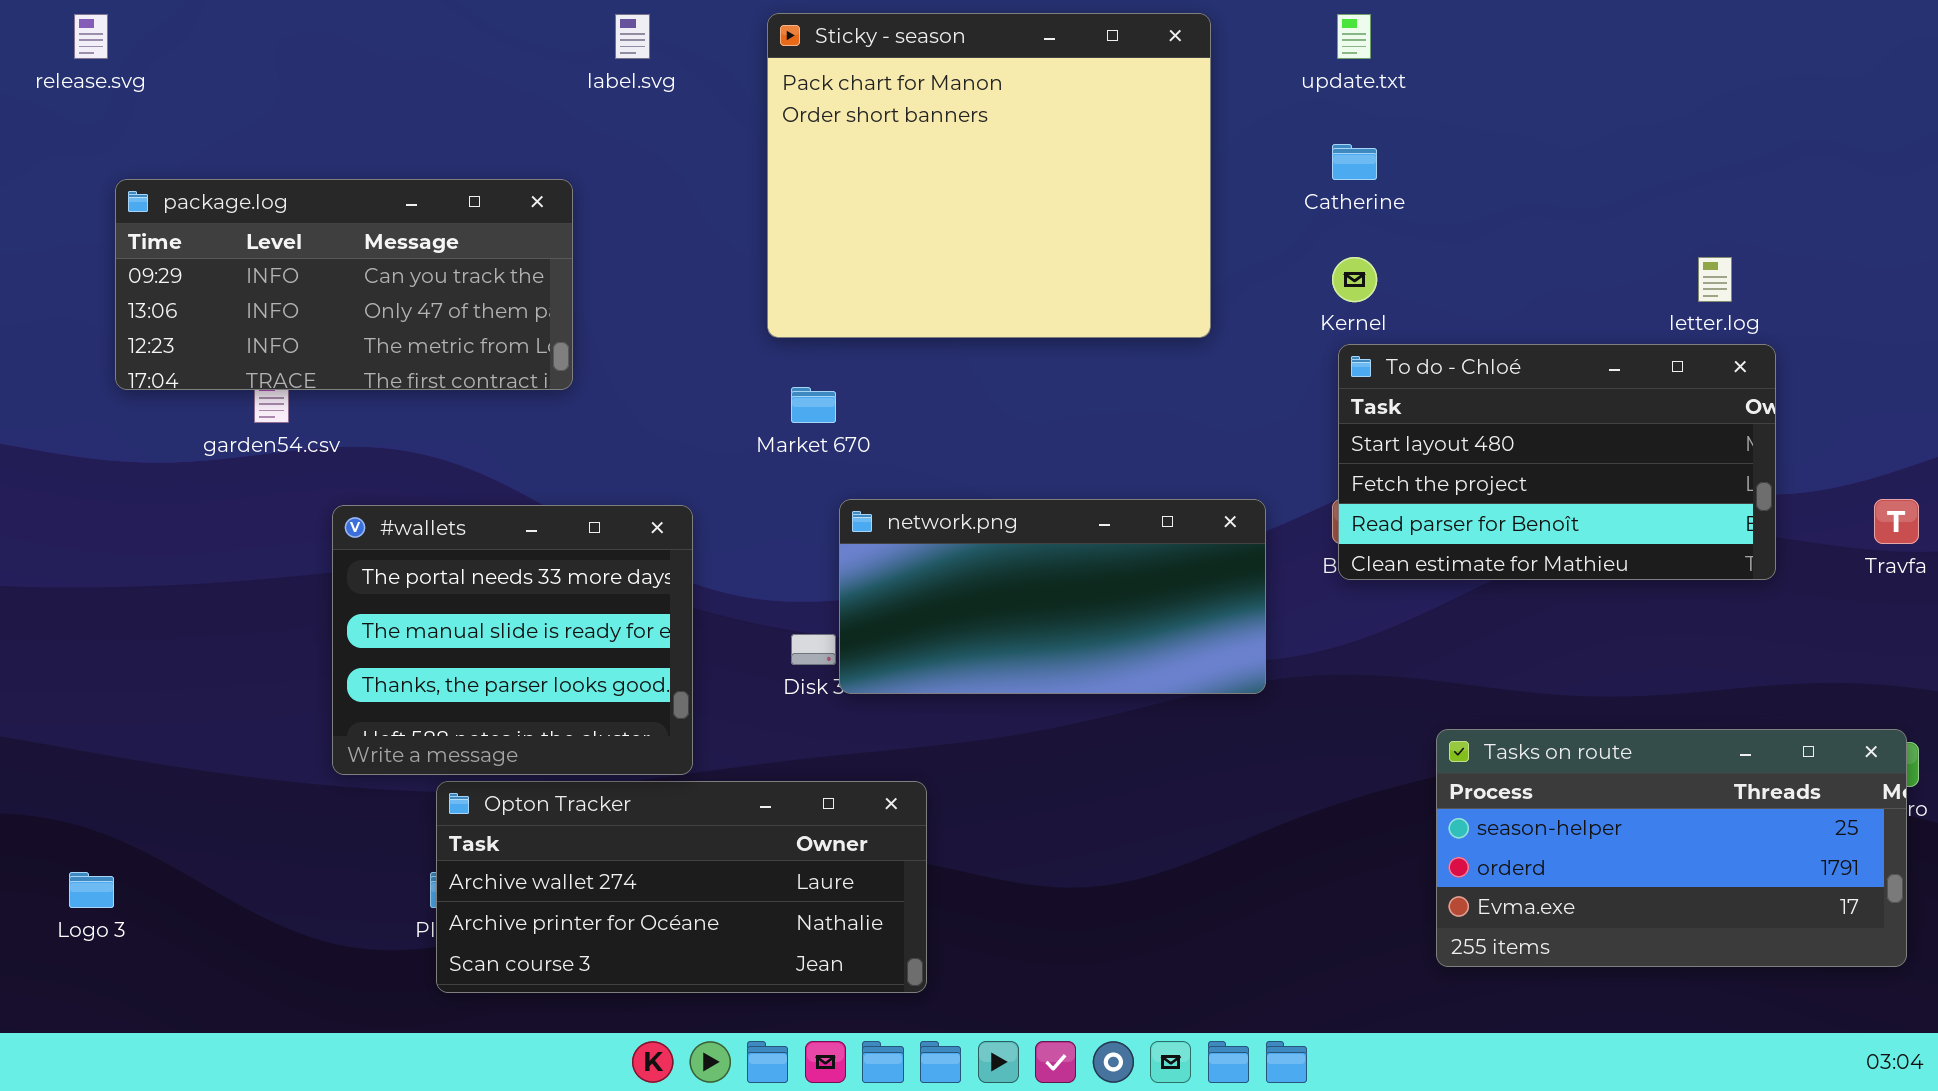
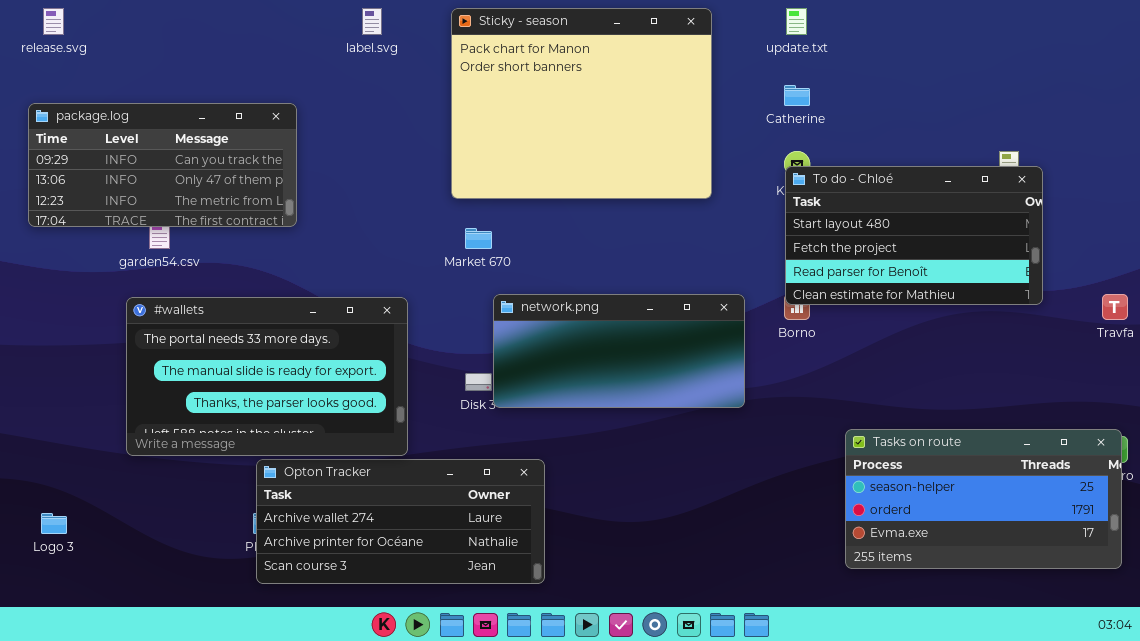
package.log: [115,179,573,390] -> [28,103,297,227], moved
To do - Chloé: [1338,344,1776,580] -> [785,166,1043,305], moved
#wallets: [332,505,693,775] -> [126,297,408,456], resized

